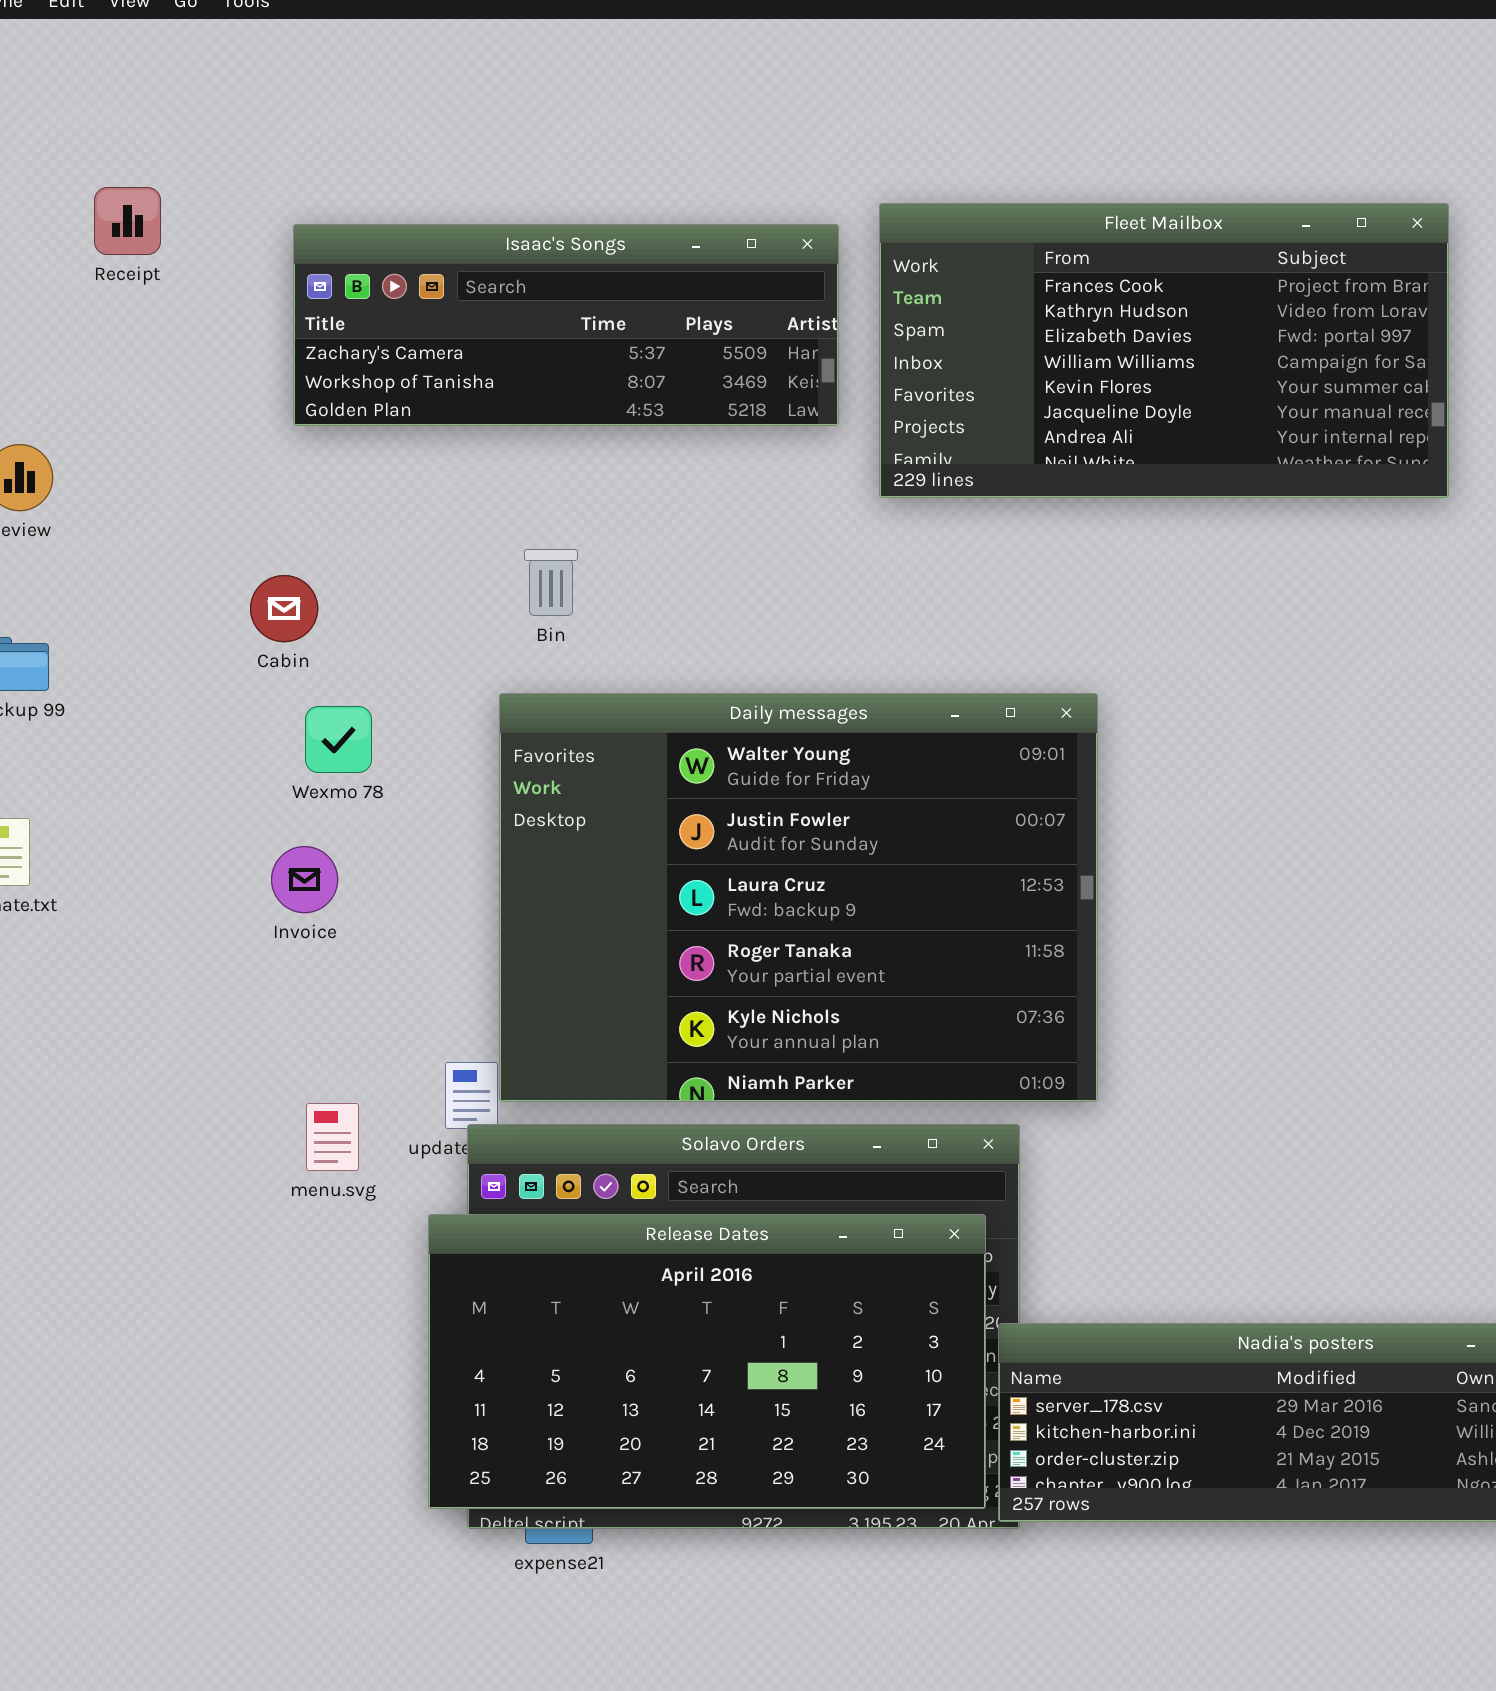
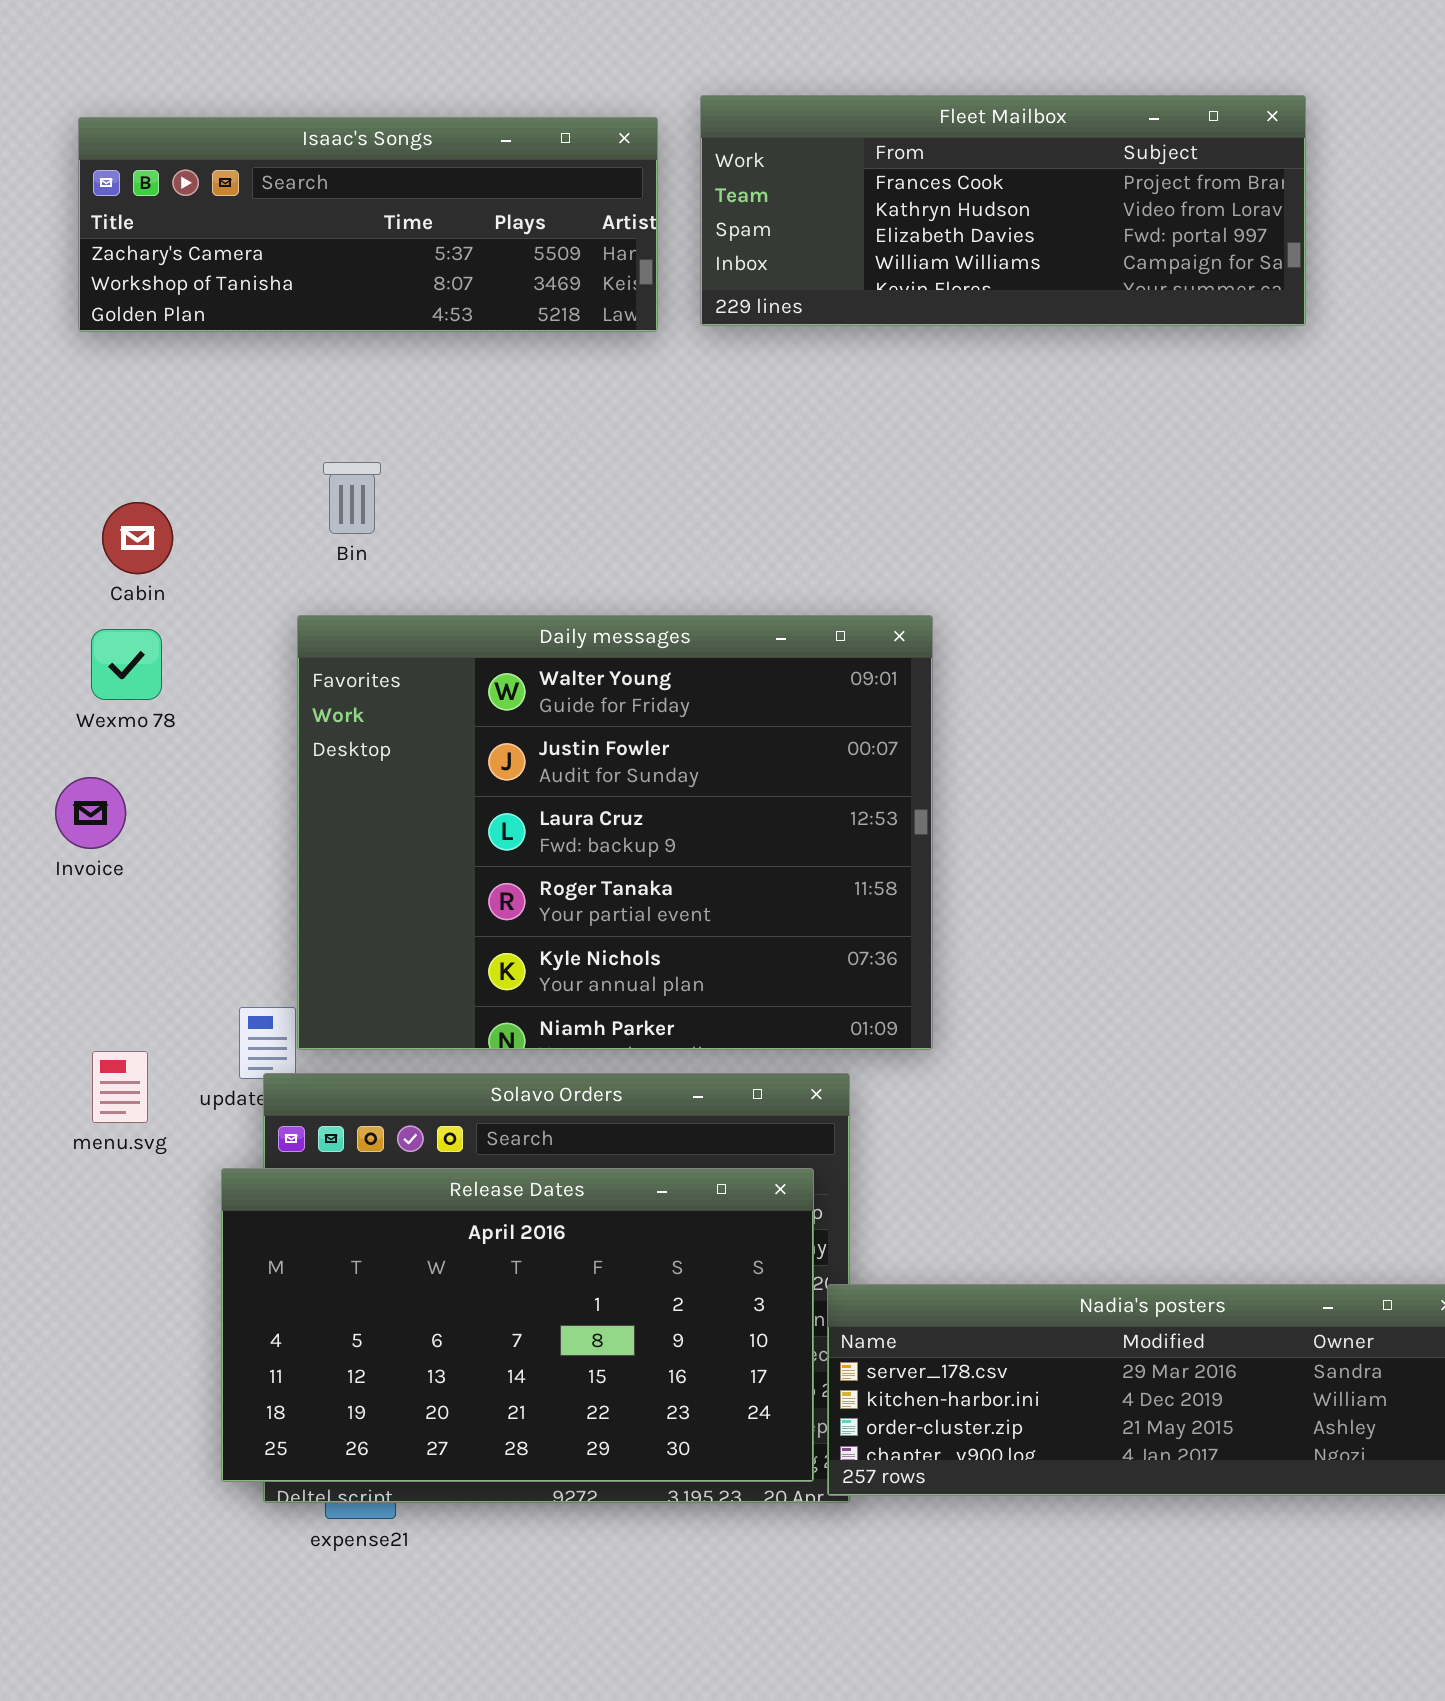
Fleet Mailbox: [879,203,1449,498] -> [700,95,1306,326], resized
Cabin: [250,575,318,642] -> [102,502,173,574], moved

